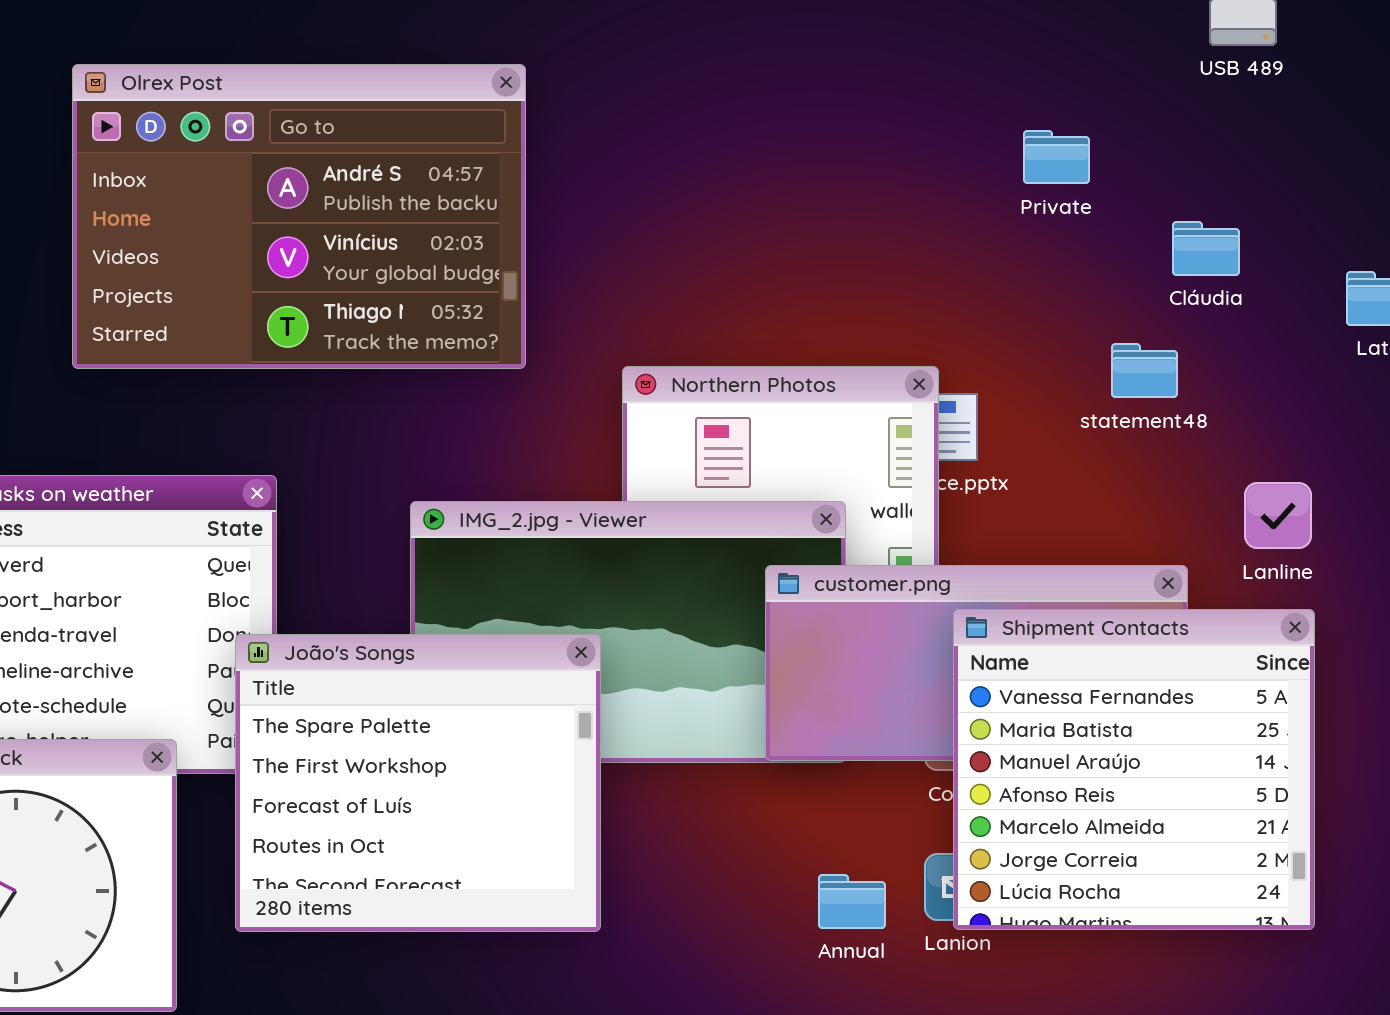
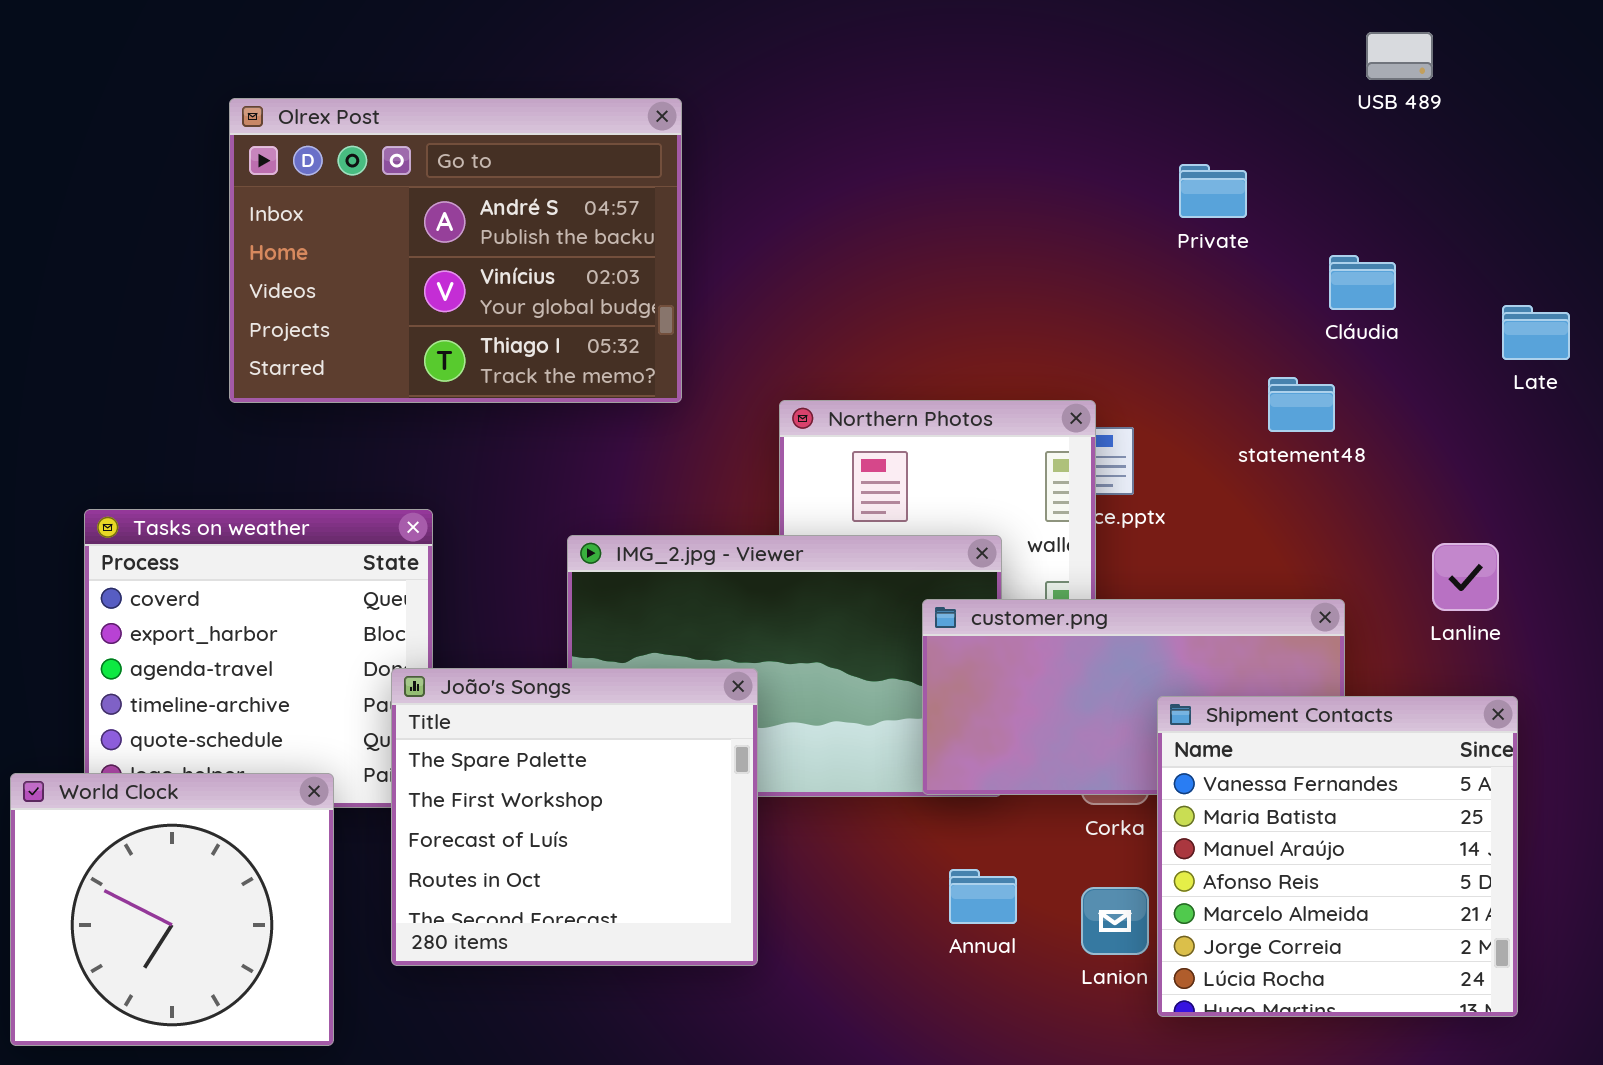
Lanline: [1244,482,1312,549] -> [1432,543,1499,611], moved
Shipment Contacts: [953,609,1315,930] -> [1157,696,1518,1017], moved
Annual: [818,874,886,929] -> [949,869,1017,924], moved

